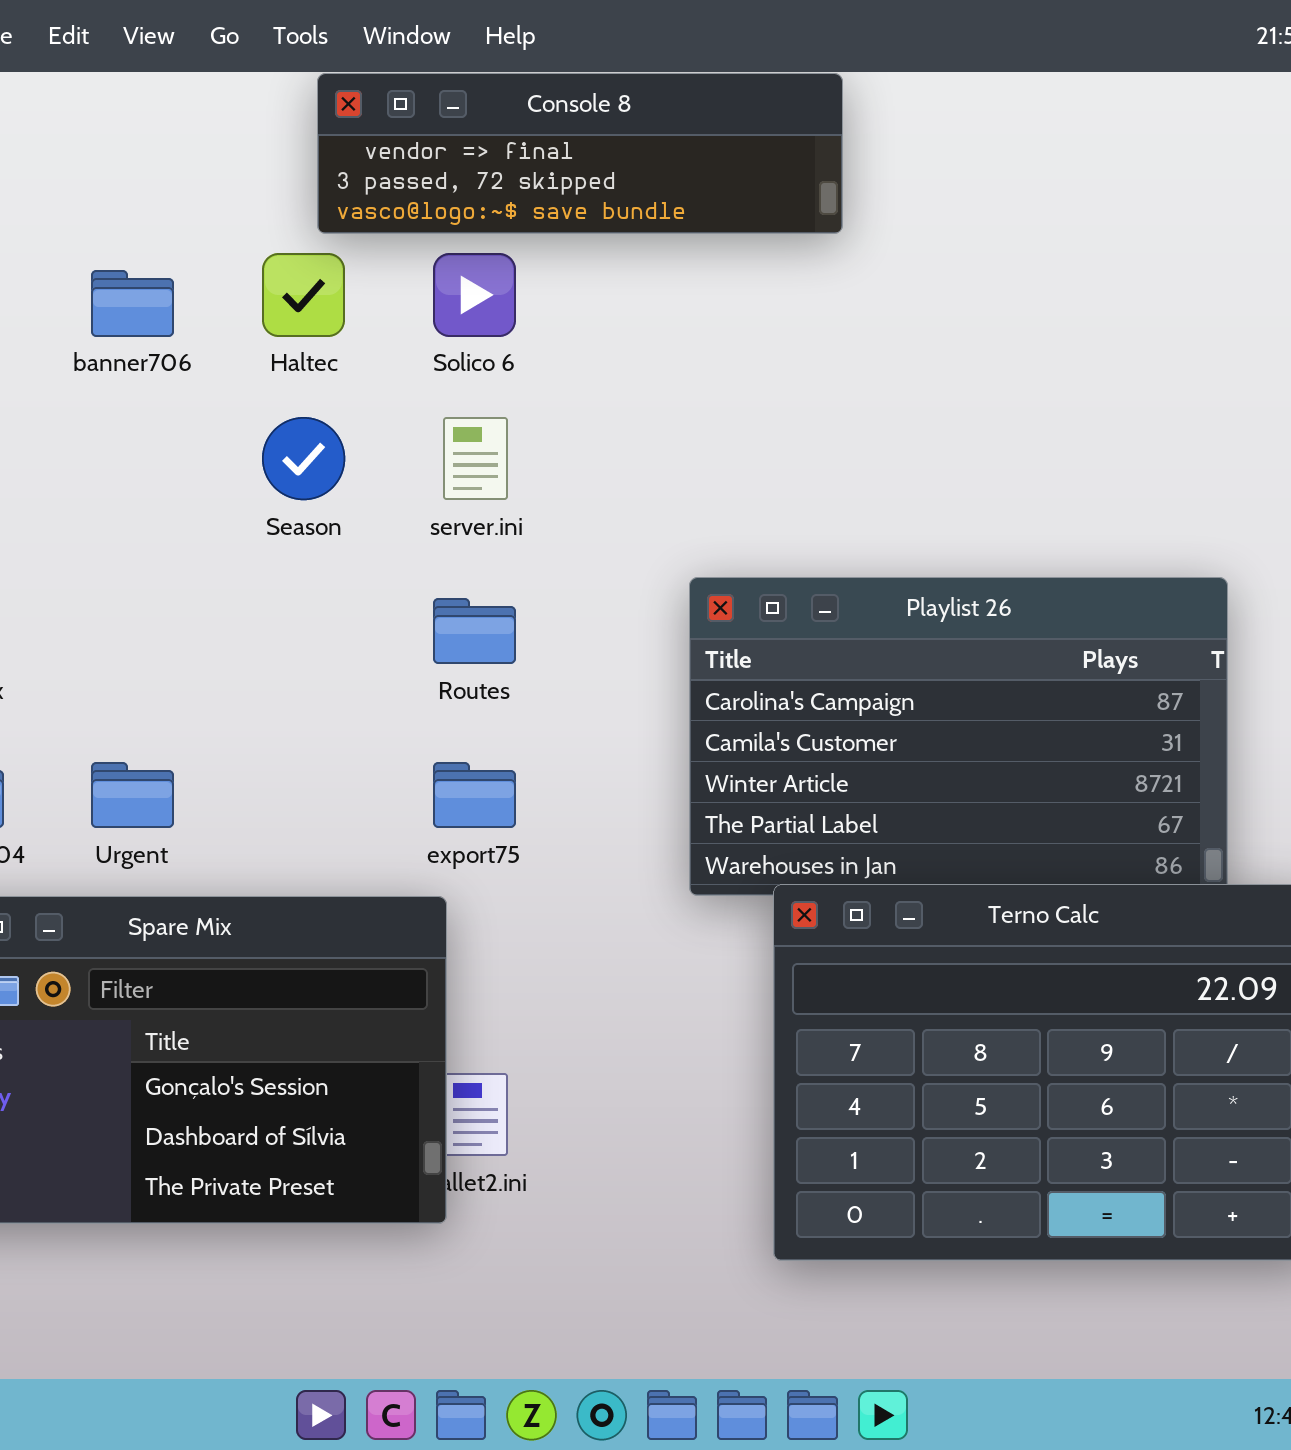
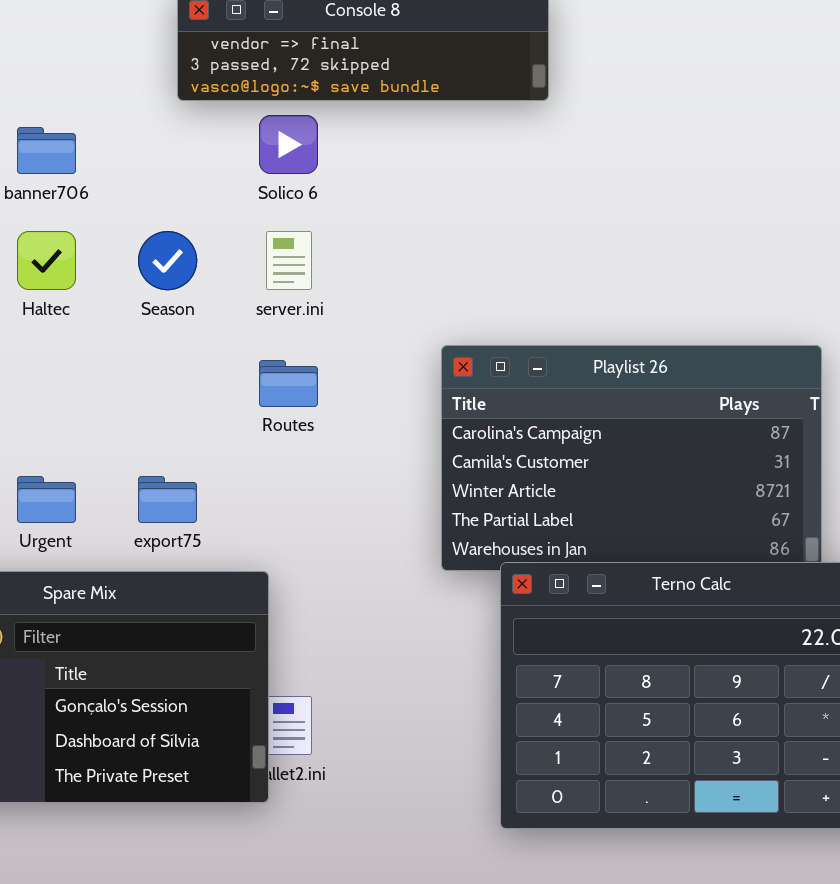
Haltec: [262,253,345,337] -> [17,231,76,290], moved
export75: [433,762,516,828] -> [138,476,197,523], moved

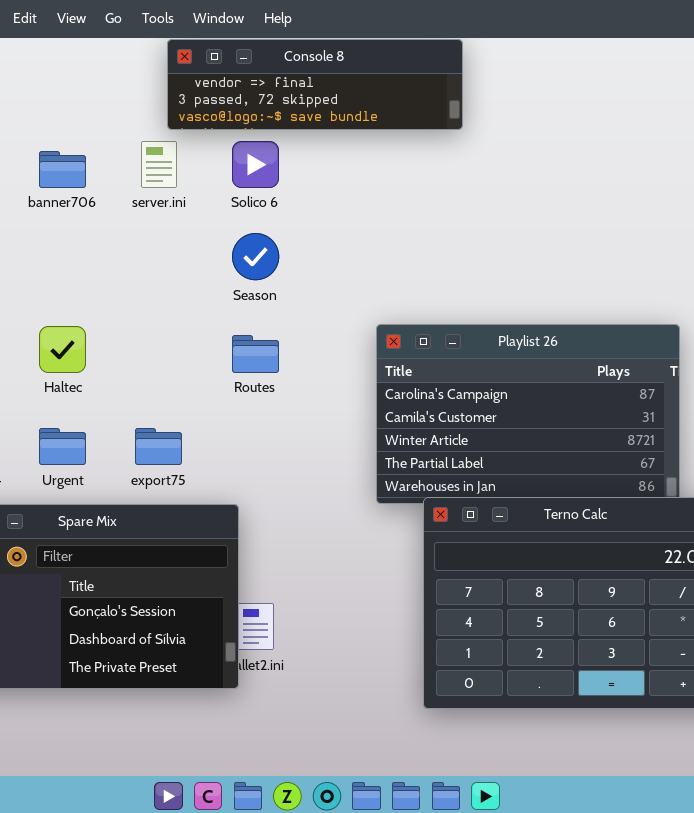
Haltec: [17,231,76,290] -> [39,326,86,373], moved
Season: [138,231,197,290] -> [232,233,279,280], moved
server.ini: [266,231,312,290] -> [141,141,177,188], moved

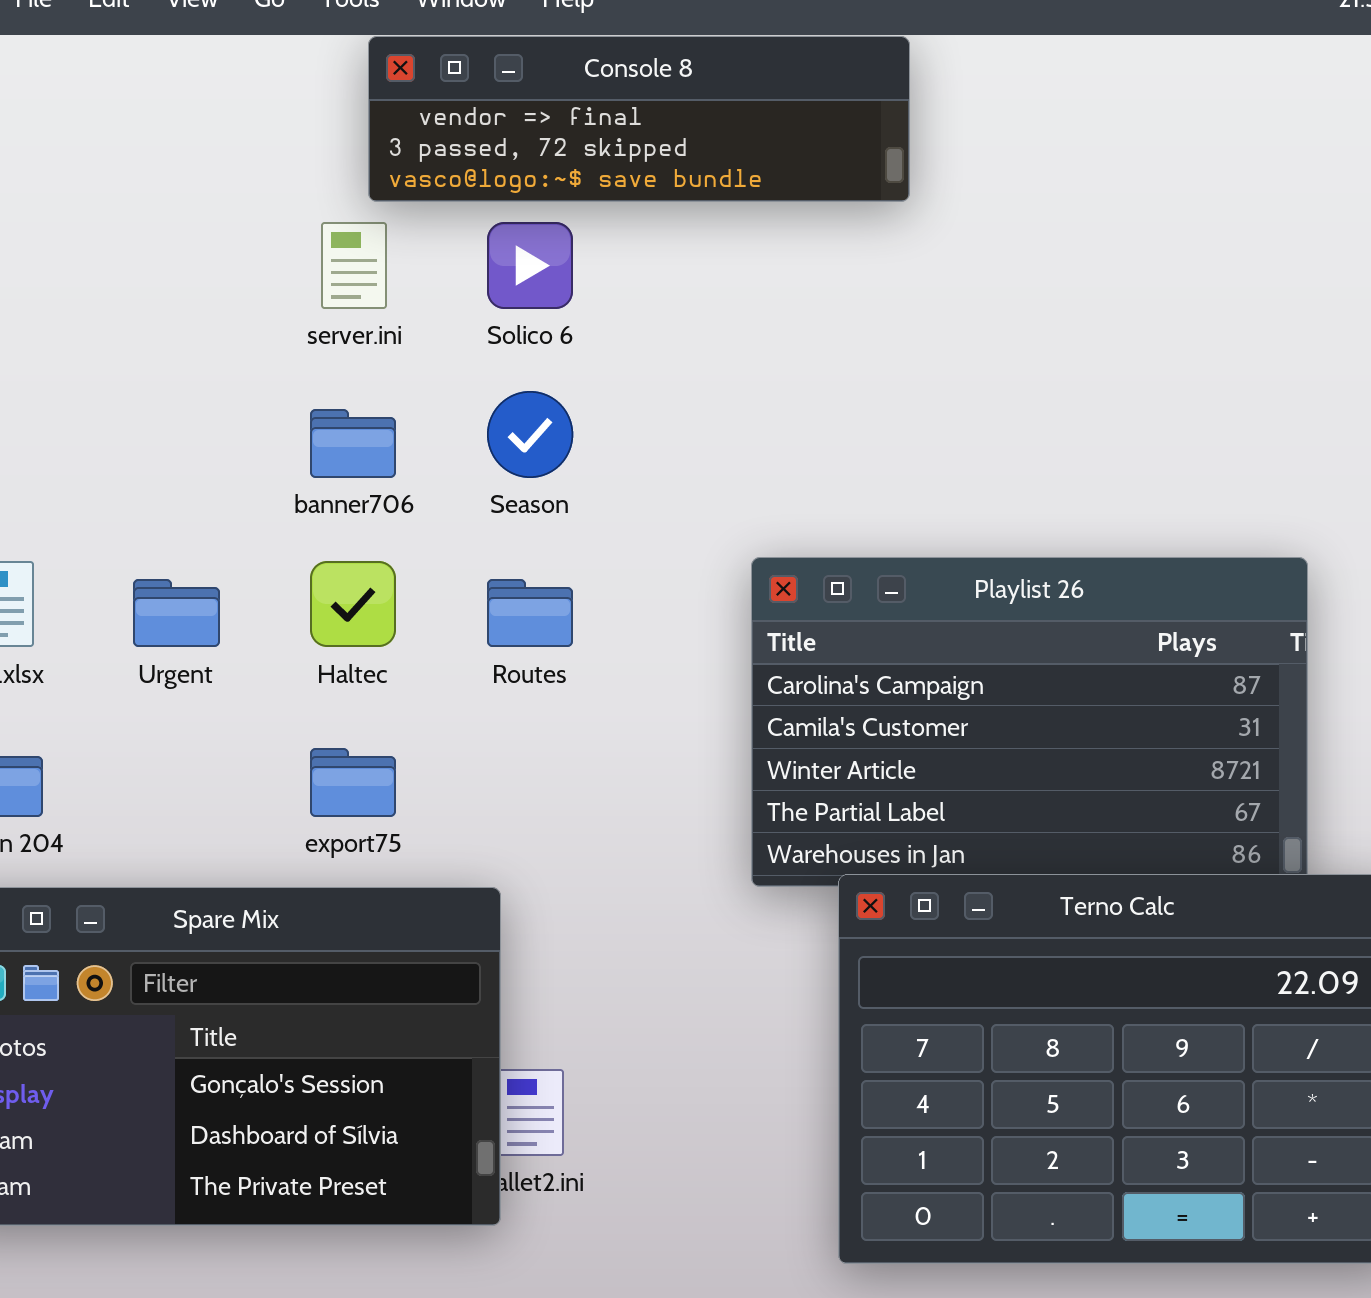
banner706: [39,151,86,188] -> [310,409,396,478], moved
Haltec: [39,326,86,373] -> [310,561,396,647], moved
Urgent: [39,428,86,465] -> [133,579,220,647], moved

